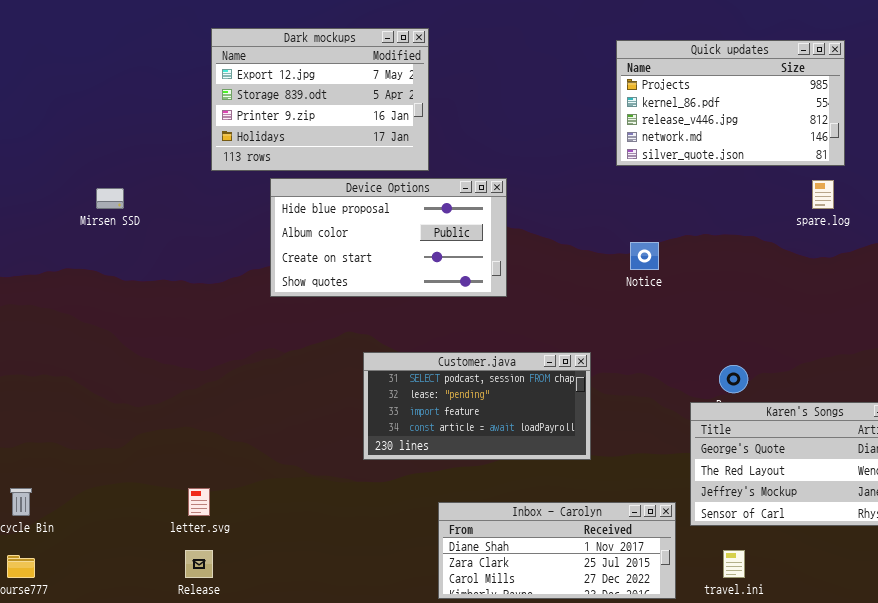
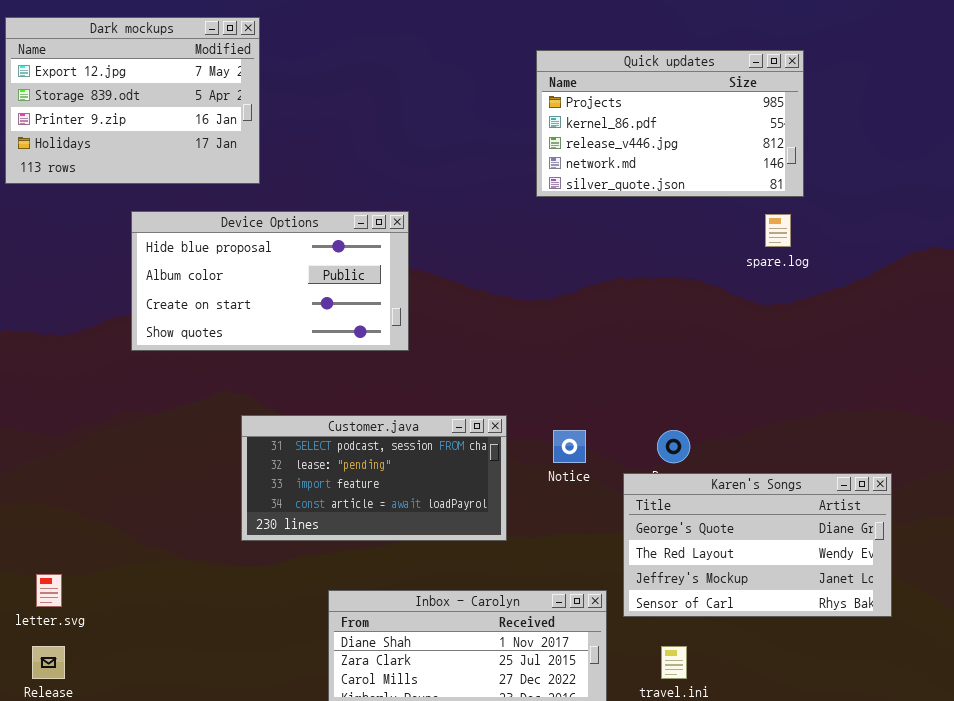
Dark mockups: [211,28,429,171] -> [5,17,260,184], moved
Notice: [630,242,659,270] -> [553,430,586,463], moved

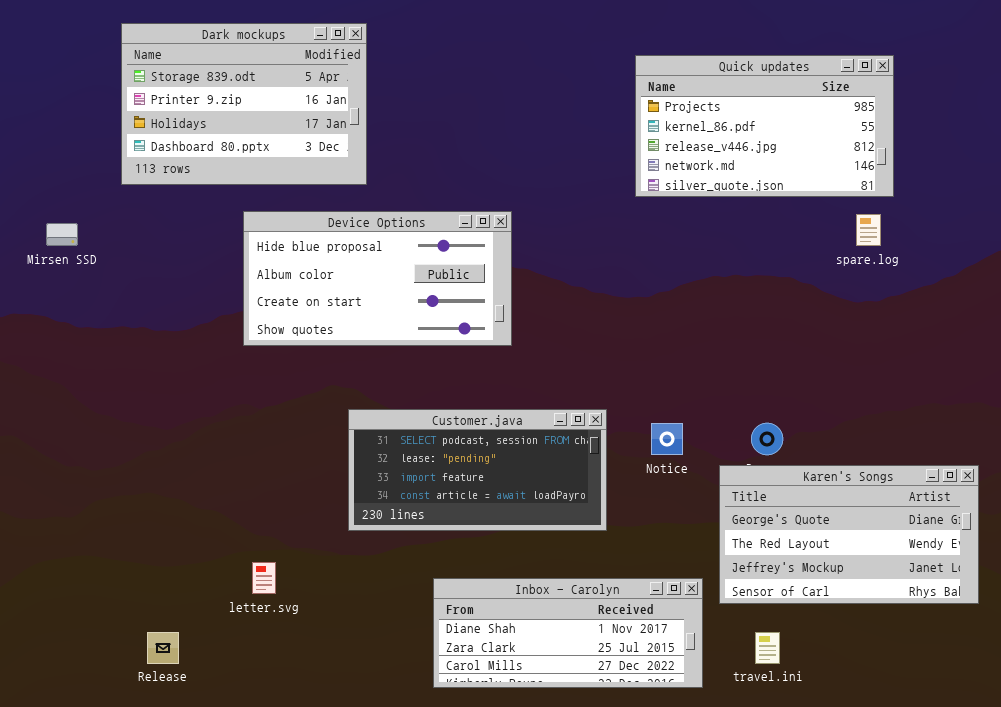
Dark mockups: [5,17,260,184] -> [121,23,367,185], scrolled down 1 row
letter.svg: [36,574,62,607] -> [252,562,276,594], moved

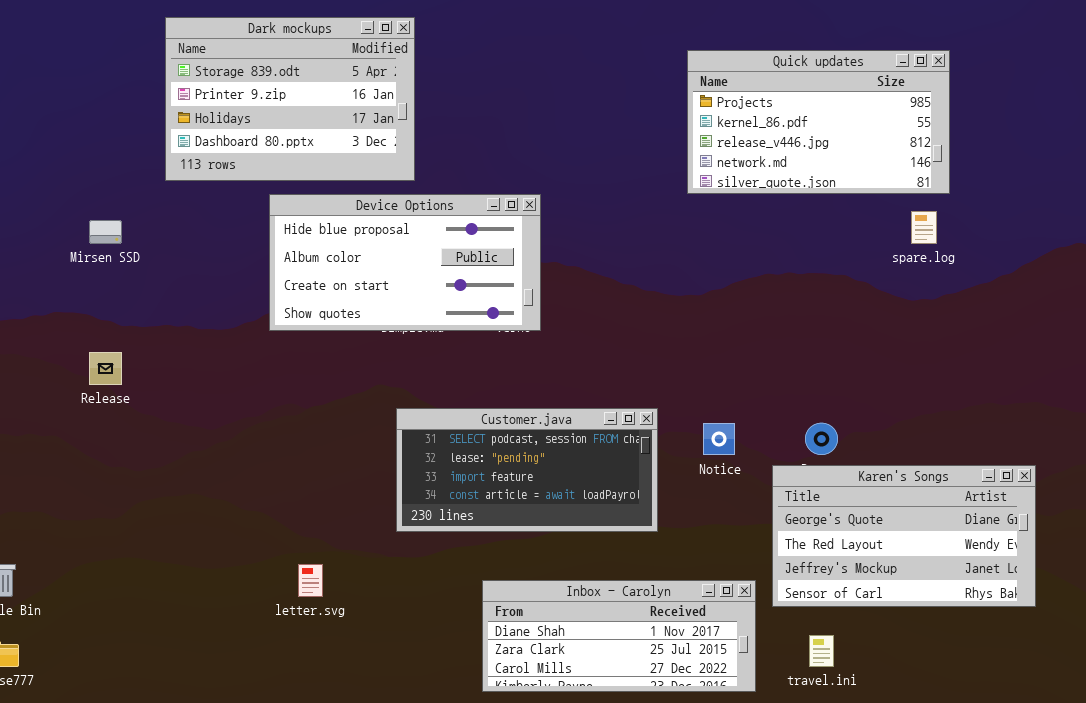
Device Options: [243,211,512,346] -> [269,194,541,331], moved
Release: [147,632,179,664] -> [89,352,122,385], moved

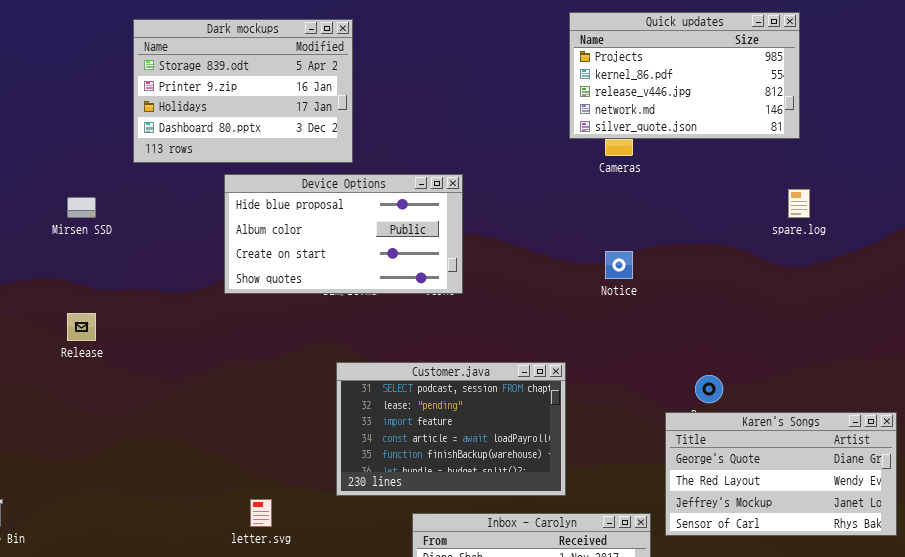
Quick updates: [687,50,950,194] -> [569,12,800,139], moved
Customer.java: [396,408,658,532] -> [336,362,566,496], resized
Notice: [703,423,735,455] -> [605,251,633,279], moved

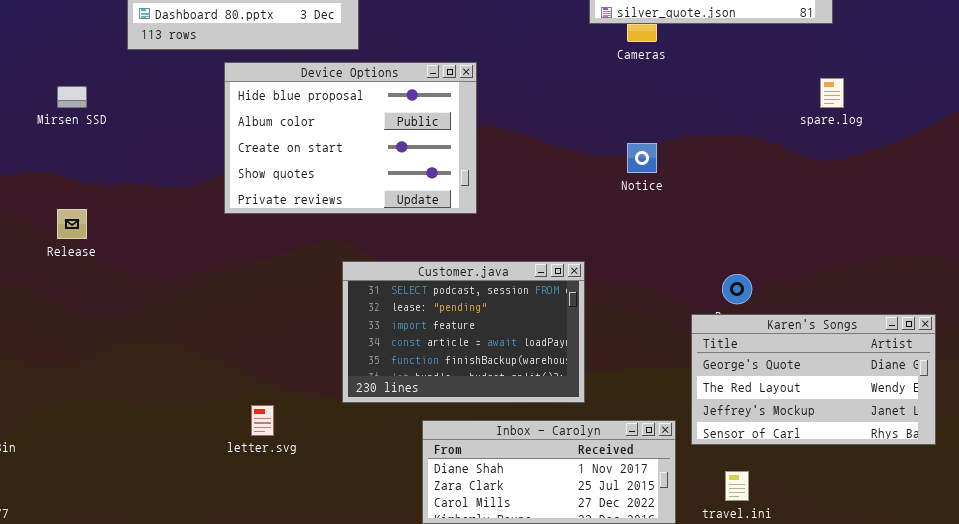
Device Options: [224,174,463,294] -> [224,62,477,214], resized

